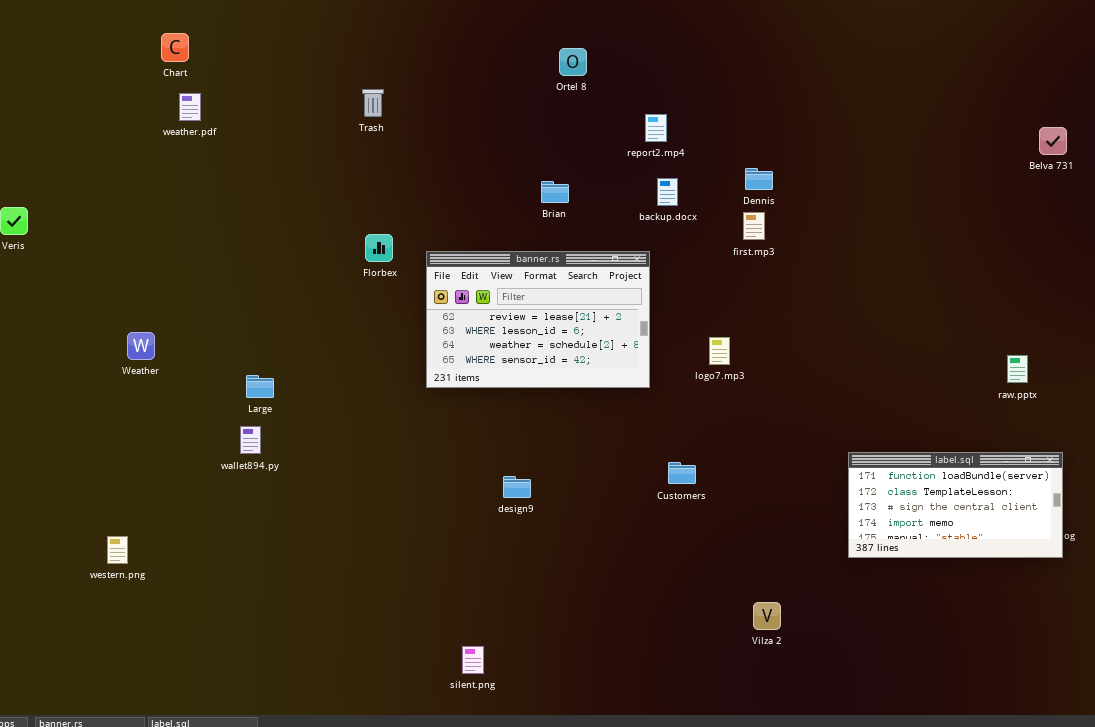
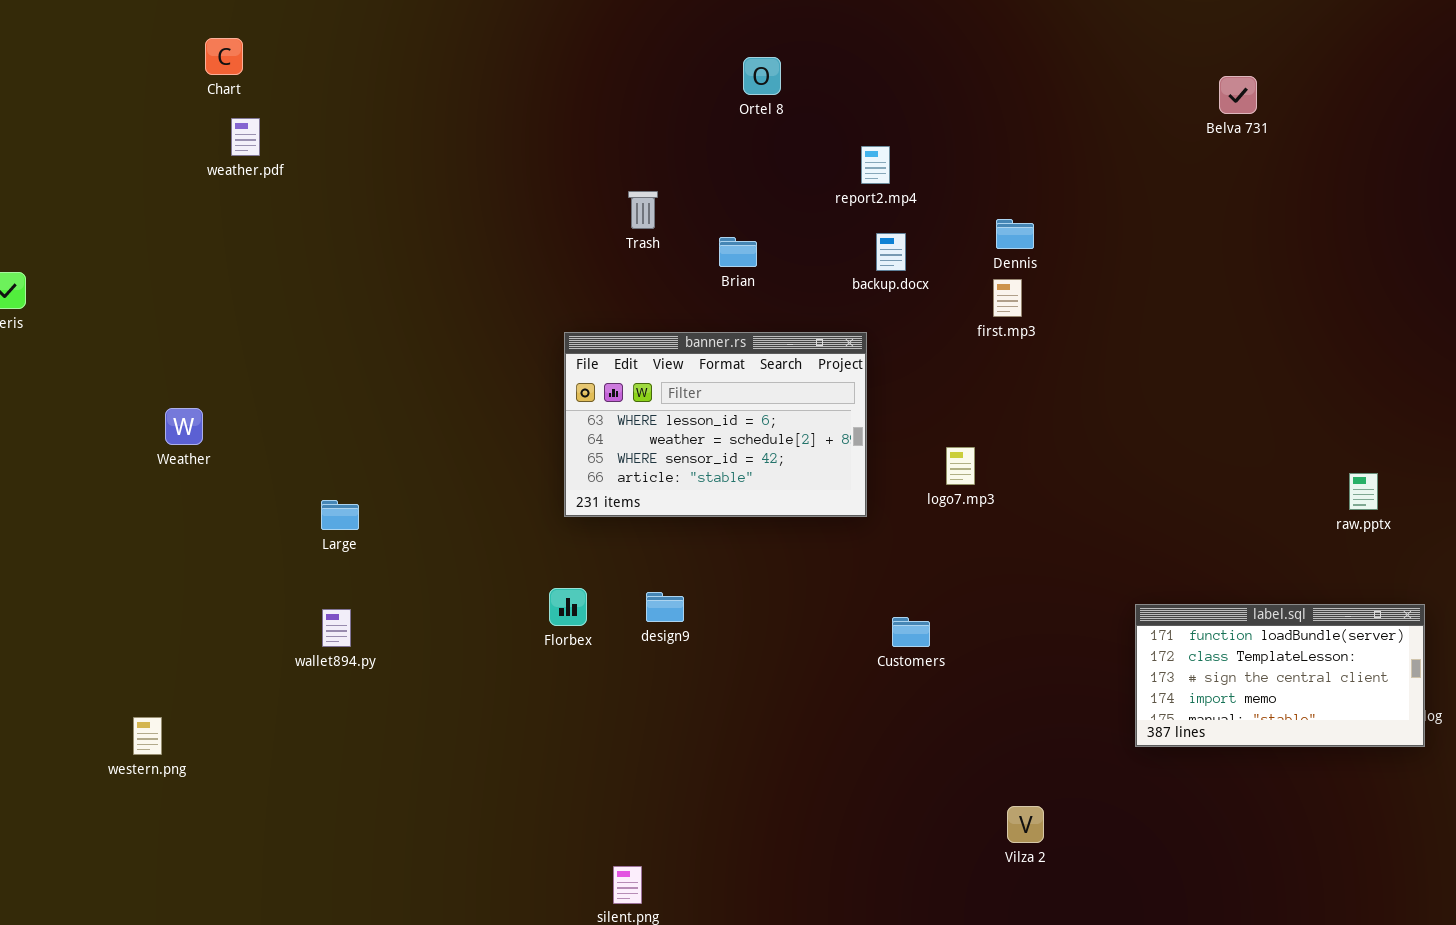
Trash: [362,89,384,117] -> [628,191,658,229], moved
Belva 731: [1039,127,1067,155] -> [1219,76,1257,114], moved
Florbex: [365,234,393,262] -> [549,588,587,626], moved
banner.rs: [426,251,650,388] -> [564,332,867,517], scrolled down 1 row
Weather: [127,332,155,360] -> [165,408,203,445], moved
wallet894.py: [240,426,261,454] -> [322,609,351,647], moved
design9: [503,476,531,498] -> [646,592,684,622], moved

